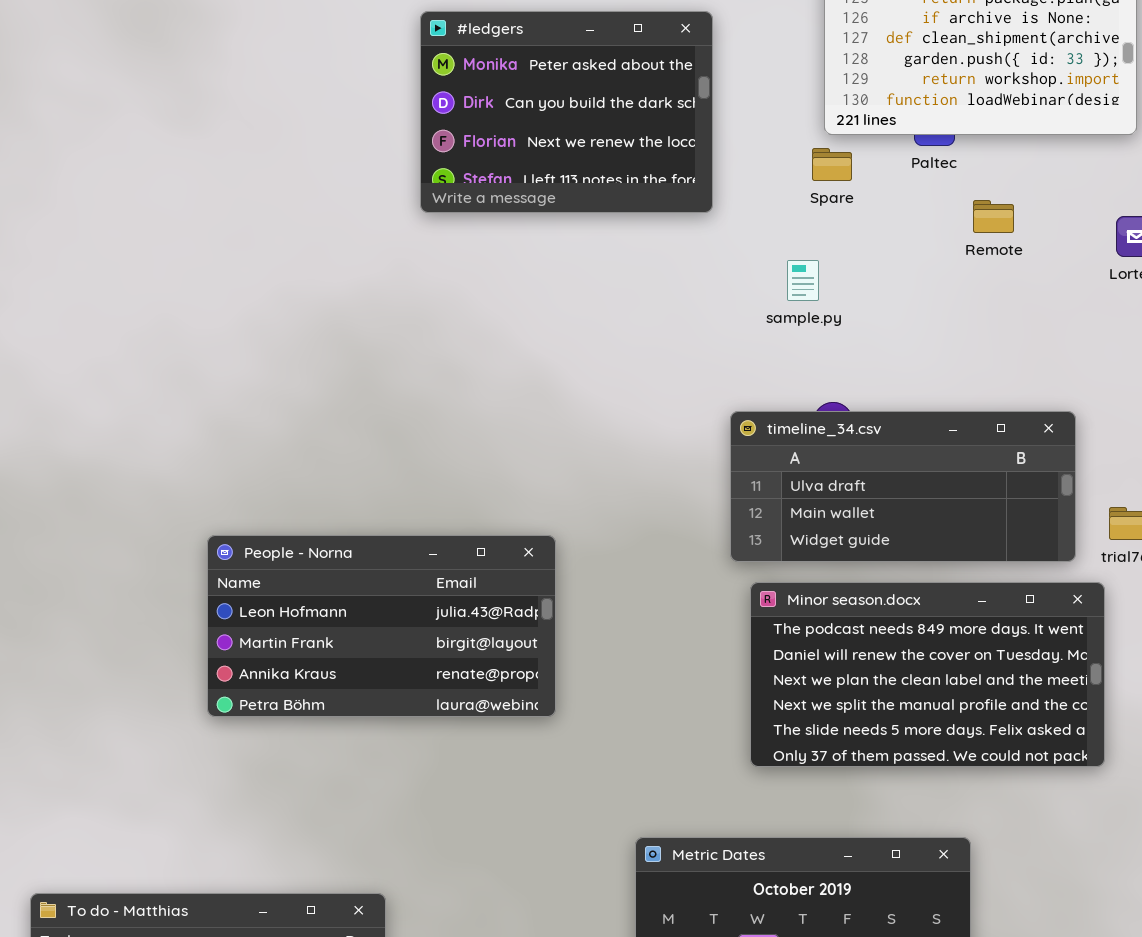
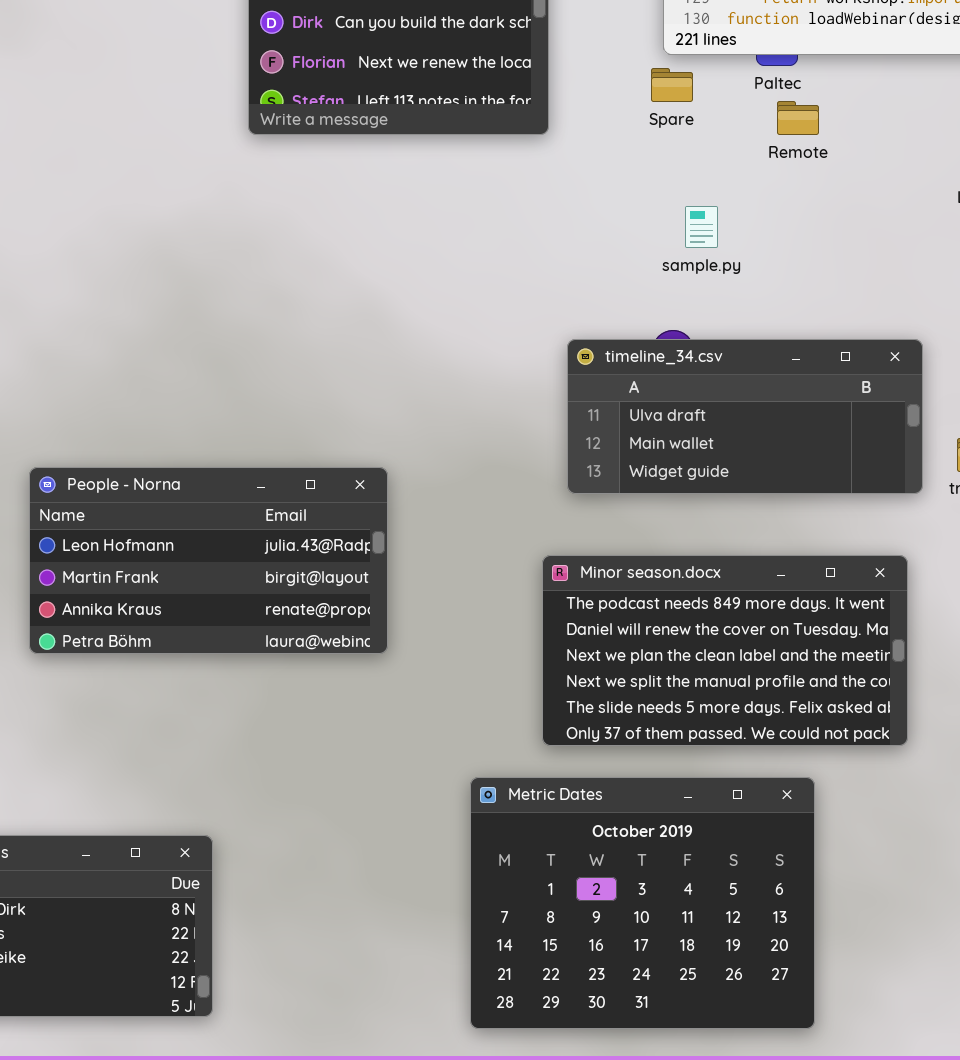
Remote: [973,200,1014,233] -> [777,101,819,135], moved
sample.py: [787,260,819,301] -> [685,206,718,248], moved
Minor season.docx: [750,582,1105,767] -> [542,555,908,746], moved

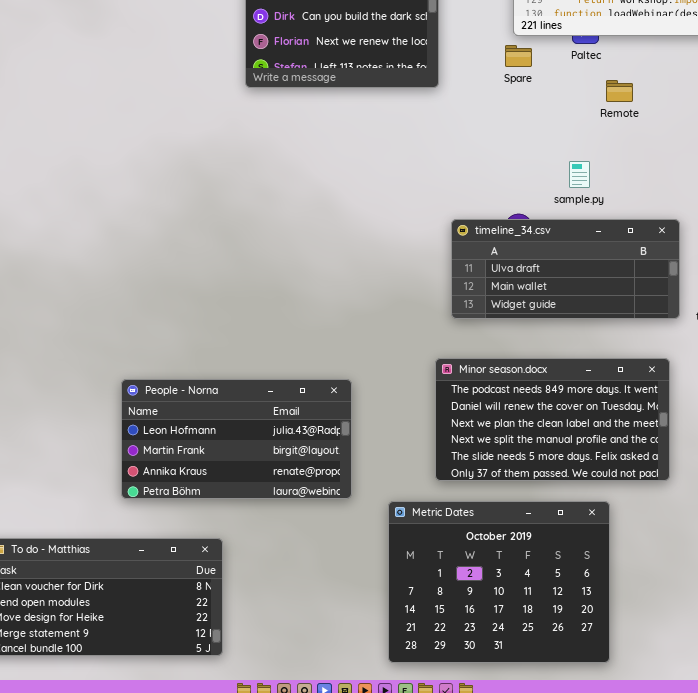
Remote: [777,101,819,135] -> [606,80,633,102], moved
sample.py: [685,206,718,248] -> [569,161,590,188], moved
People - Norna: [29,467,388,654] -> [121,379,352,499], moved

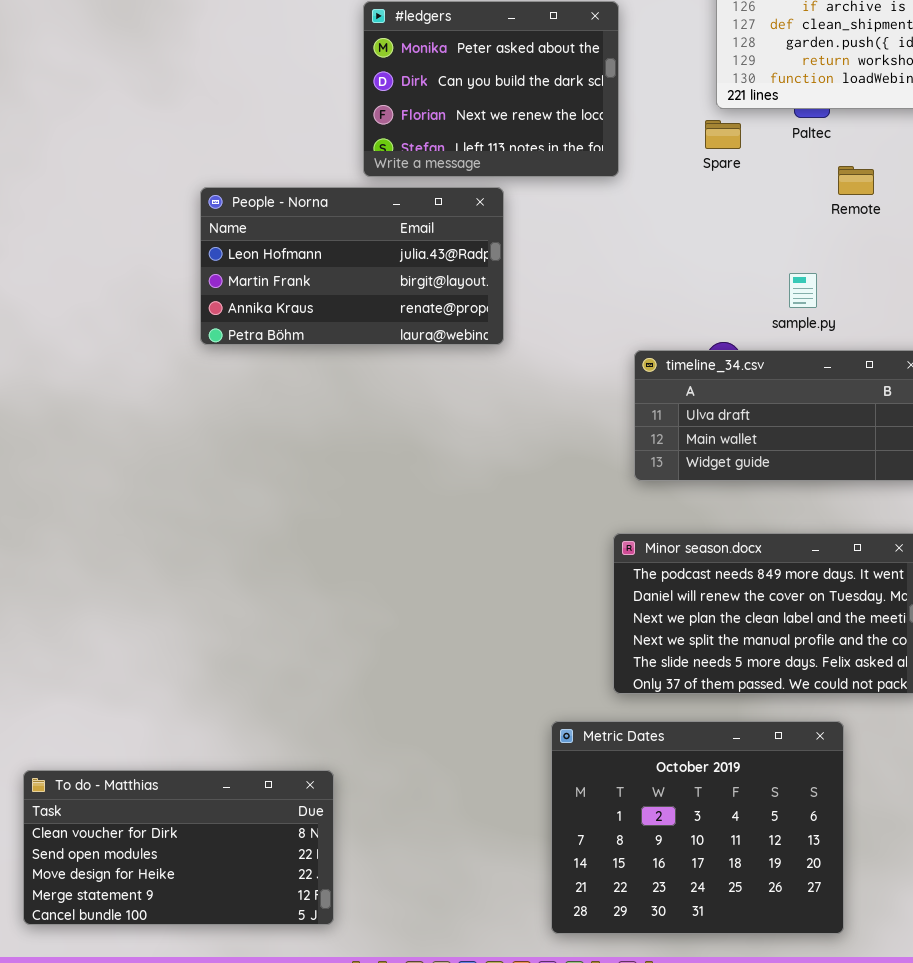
People - Norna: [121,379,352,499] -> [200,187,504,345], moved

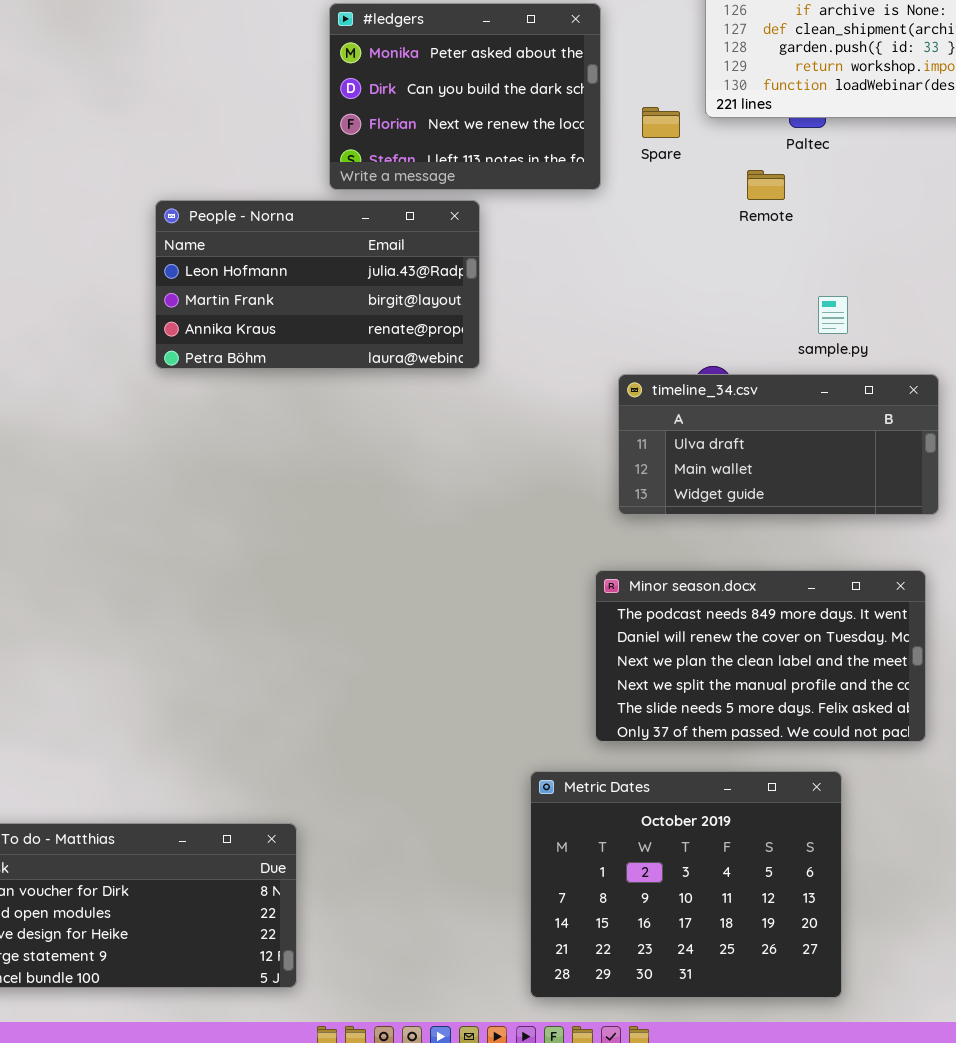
Spare: [705,120,741,149] -> [642,107,680,138], moved
Remote: [838,166,874,195] -> [747,170,785,200], moved
sample.py: [789,273,817,308] -> [818,296,848,334], moved

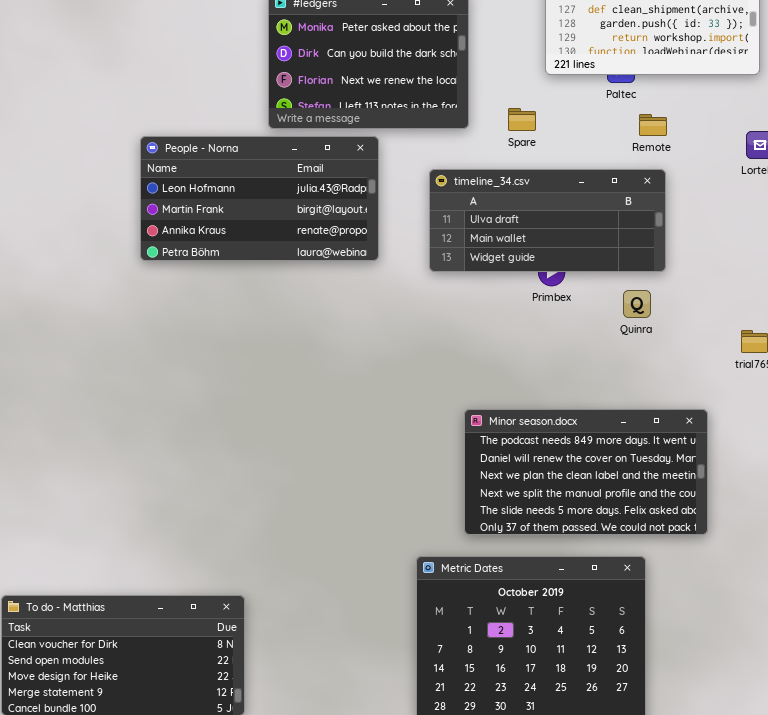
Spare: [642,107,680,138] -> [508,108,536,131], moved
Remote: [747,170,785,200] -> [639,114,667,136], moved
timeline_34.csv: [618,374,939,515] -> [429,169,666,272], moved

